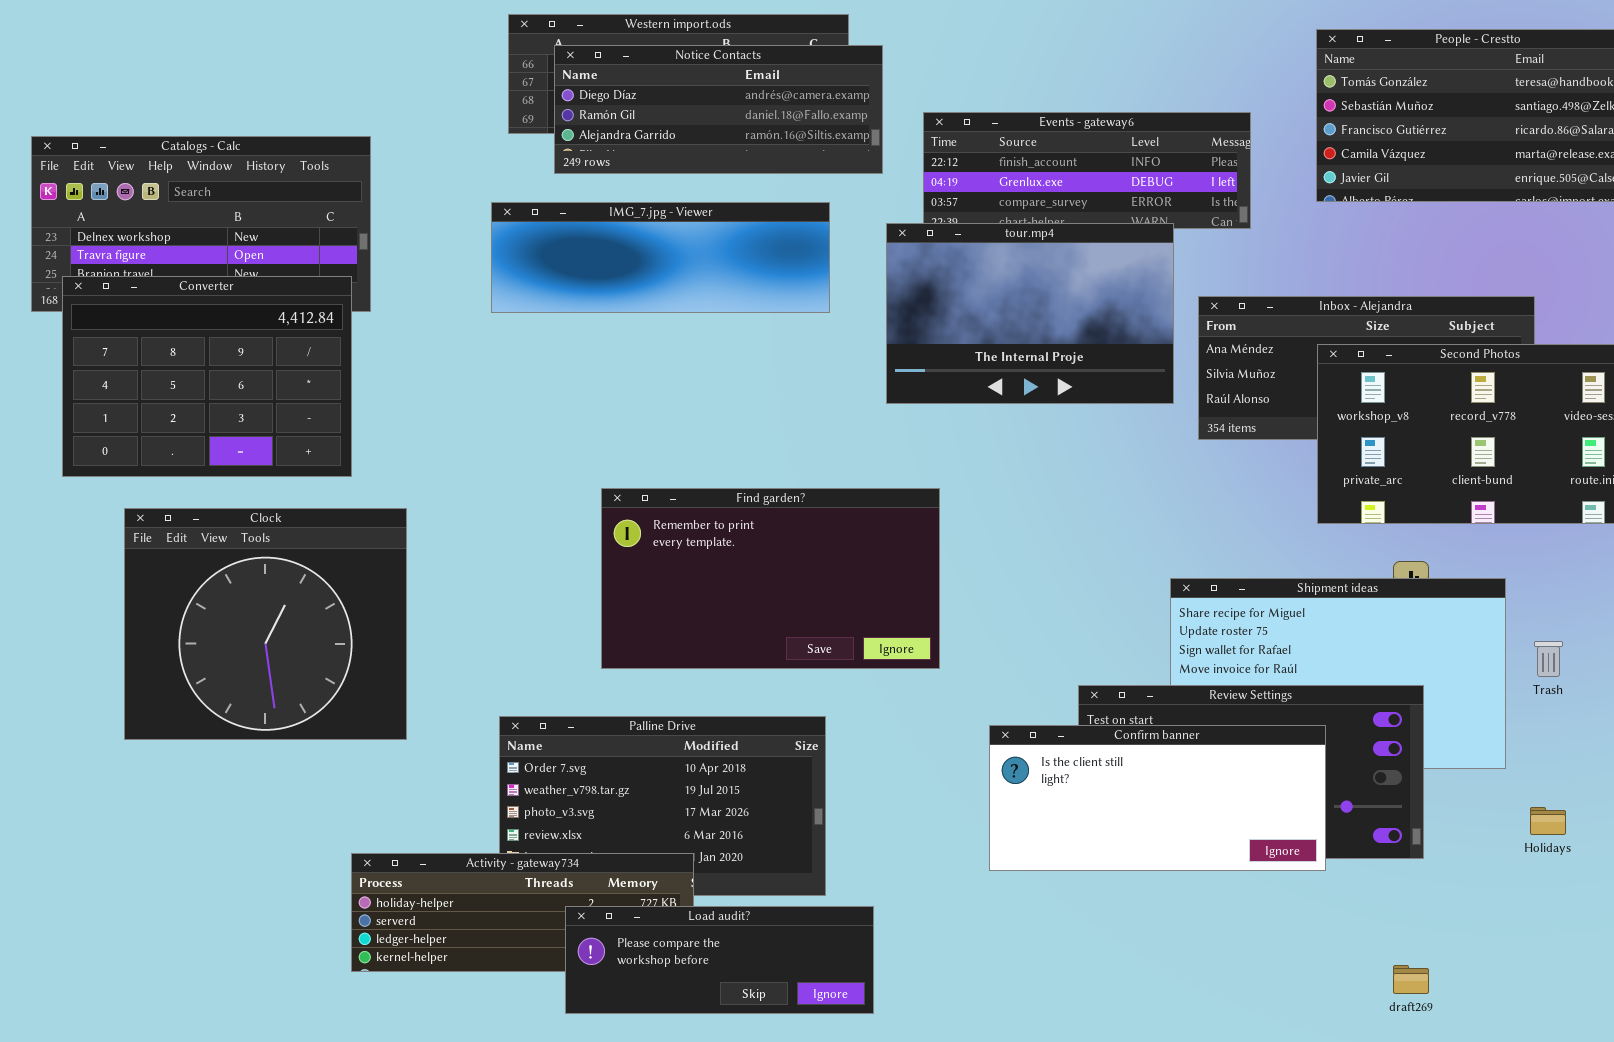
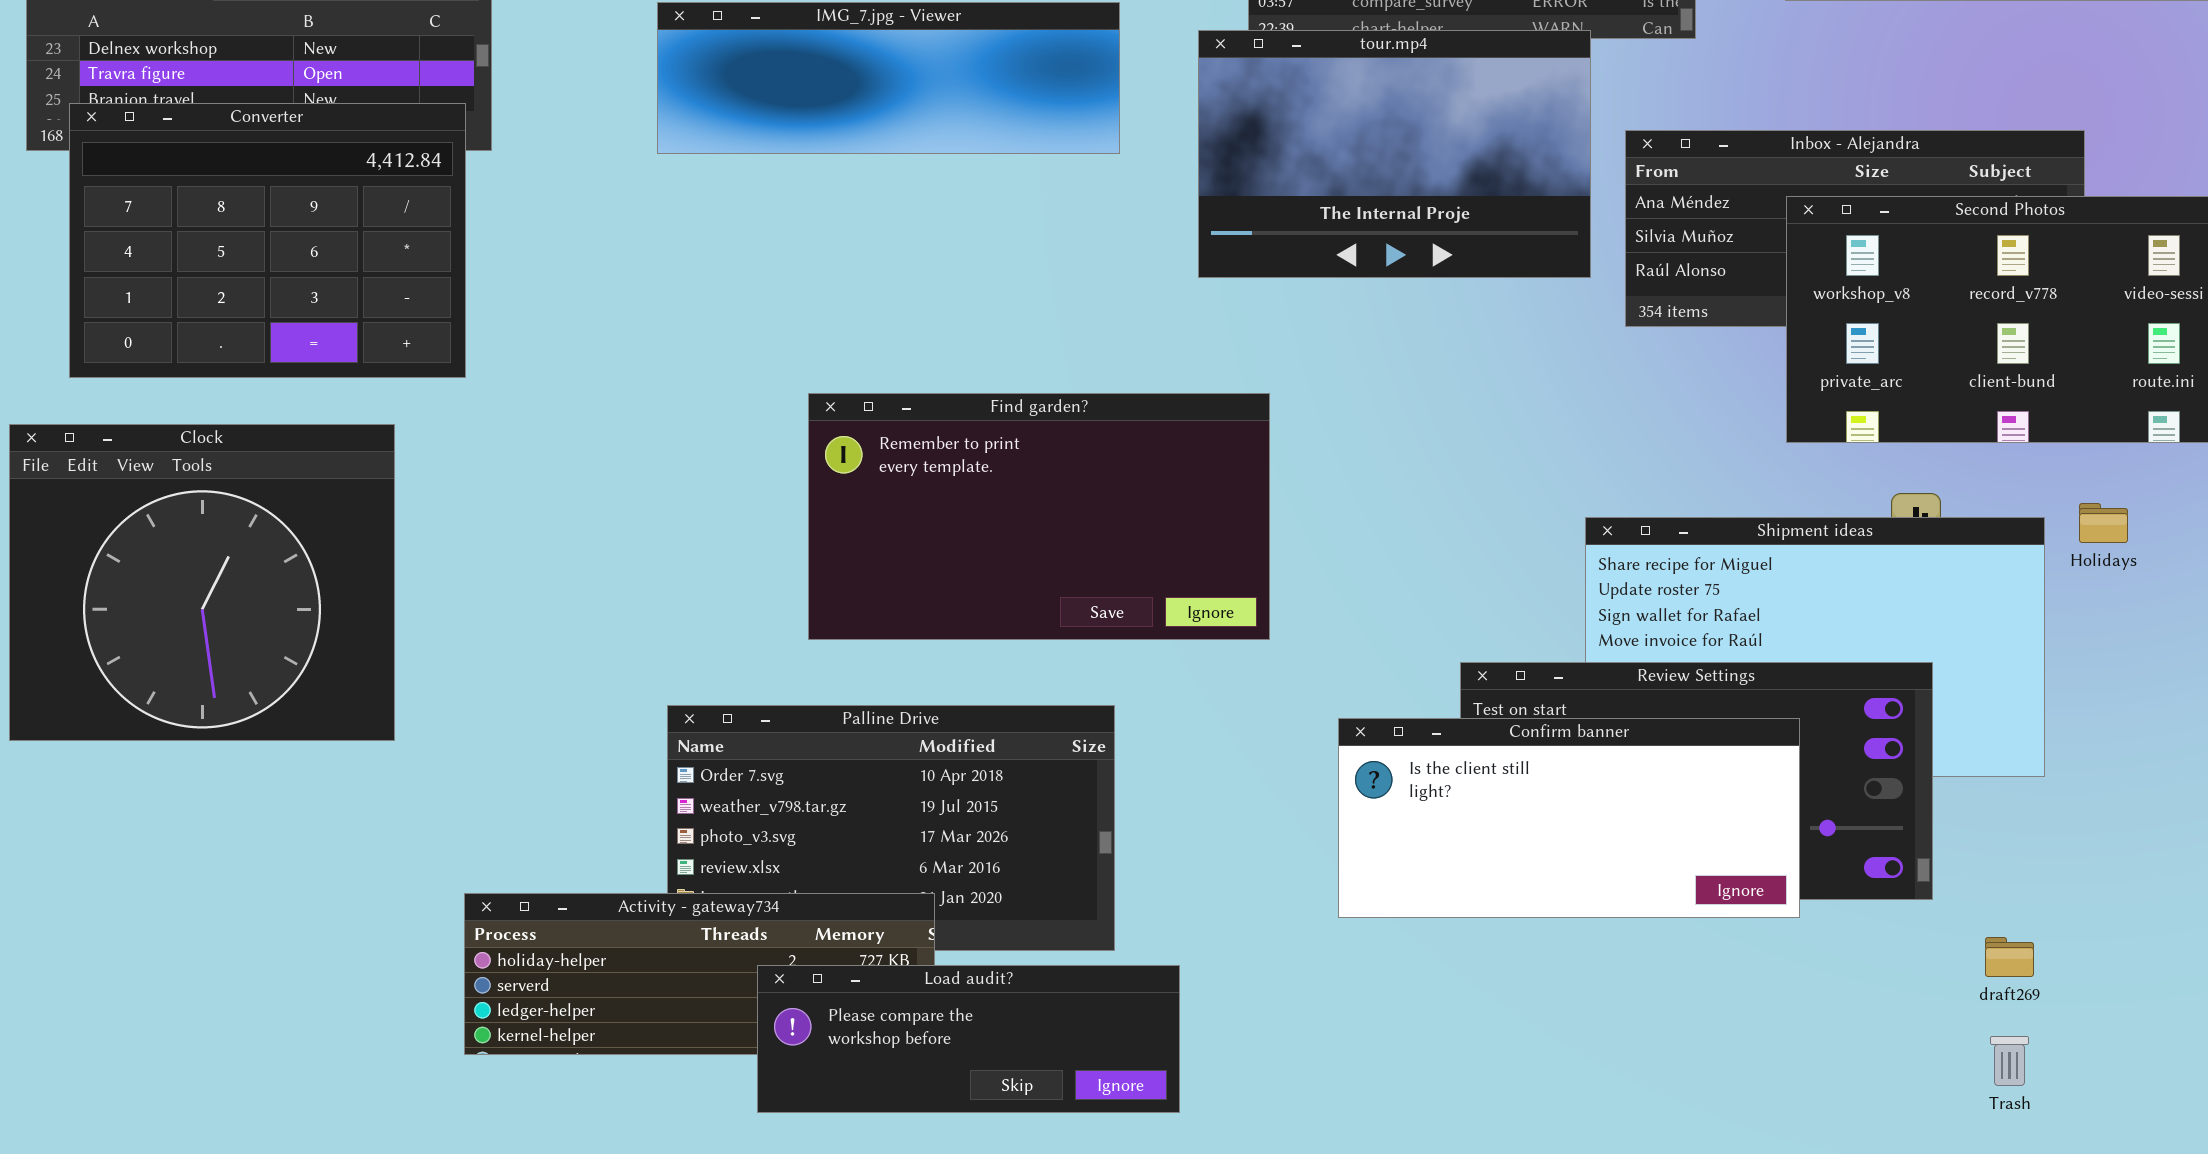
Clock: [124,508,407,740] -> [9,424,395,741], moved
Trash: [1534,641,1563,677] -> [1990,1036,2029,1086], moved
Holidays: [1530,807,1566,835] -> [2079,503,2128,543], moved
draft269: [1393,965,1429,994] -> [1985,937,2034,977], moved

